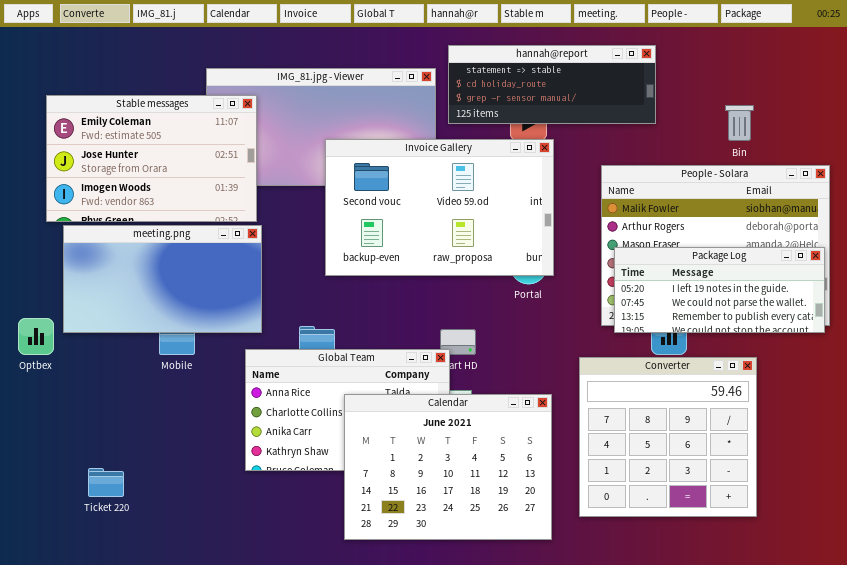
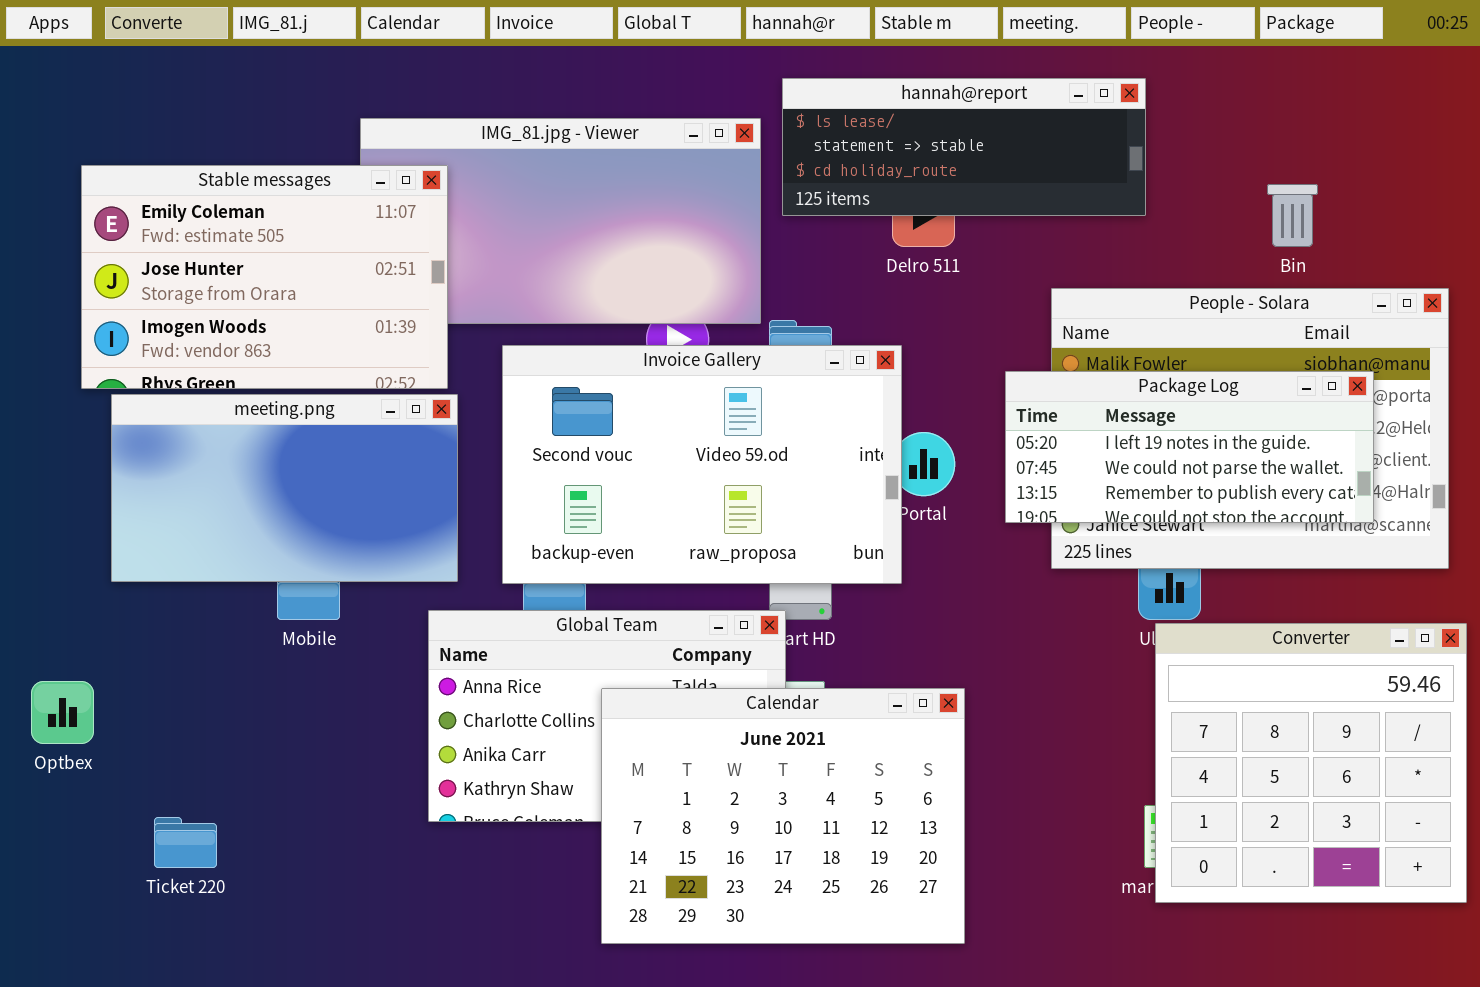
hannah@report: [448,45,656,124] -> [782,78,1146,216], scrolled up 1 row
Invoice Gallery: [325,139,554,276] -> [502,345,902,584], moved
Package Log: [614,247,825,333] -> [1005,371,1374,523], moved
Optbex: [18,318,54,355] -> [31,681,94,744], moved
Converter: [579,357,757,517] -> [1155,623,1467,903], moved

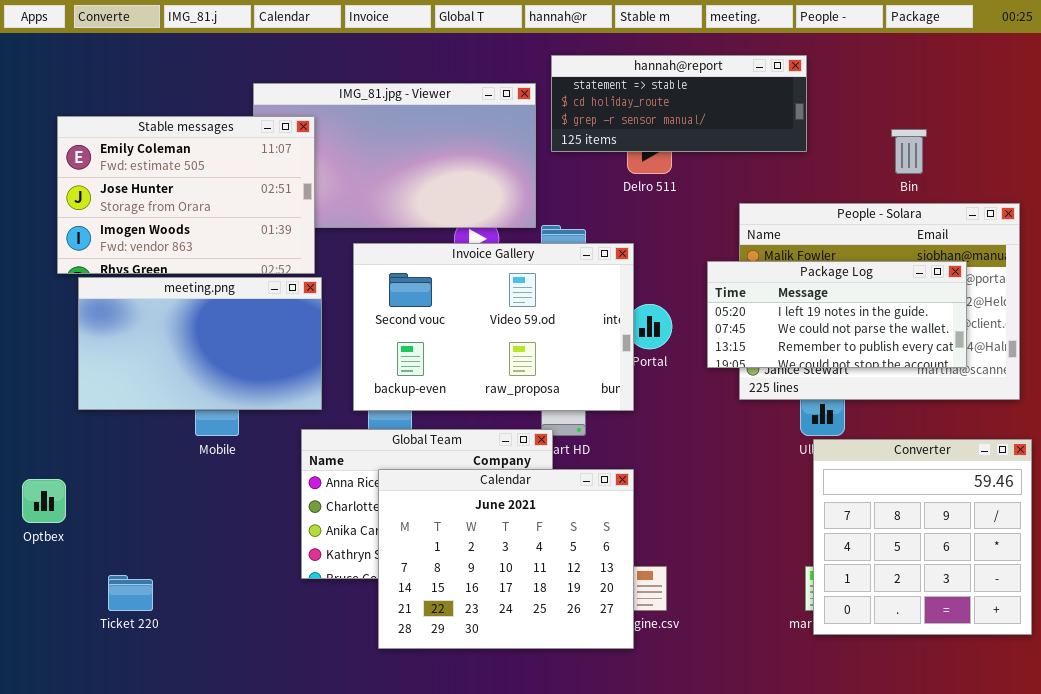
hannah@report: [782,78,1146,216] -> [551,55,807,152], scrolled down 1 row
Calendar: [601,688,965,944] -> [378,469,634,649], moved

